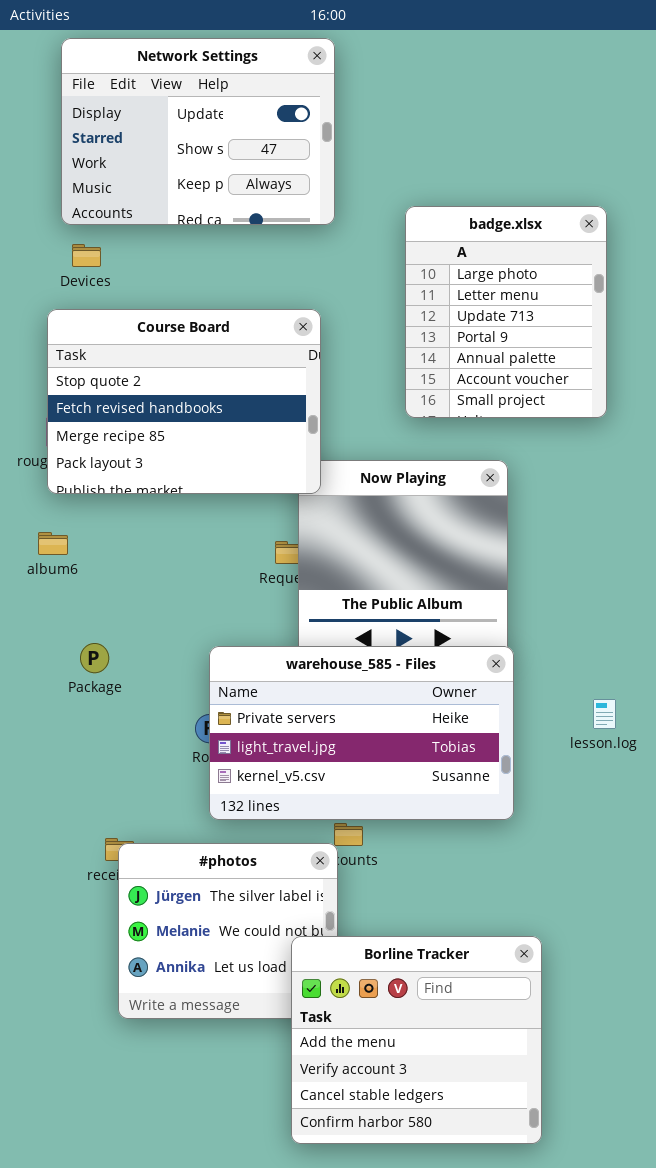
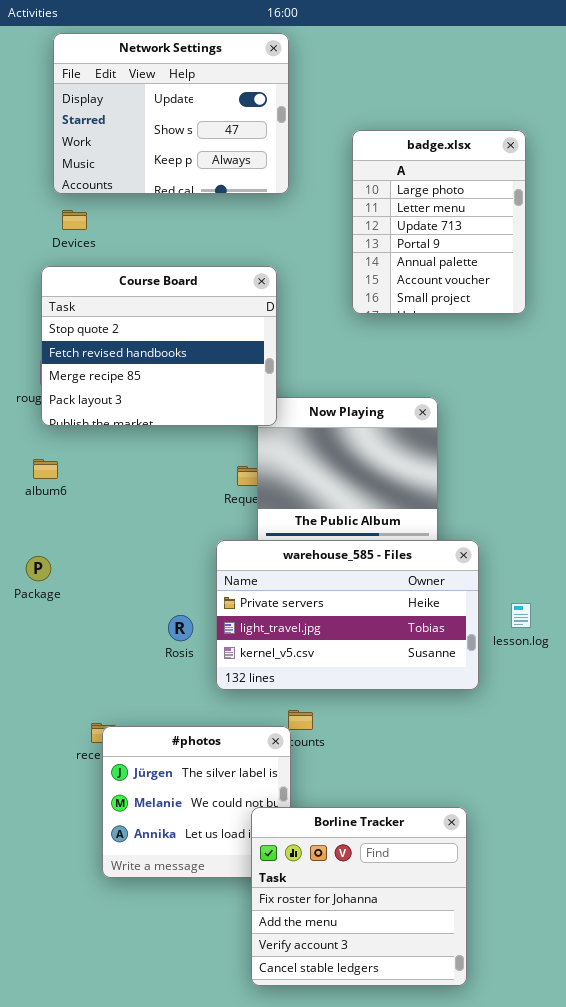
badge.xlsx: [405,206,607,418] -> [352,130,526,314], moved
Package: [80,643,109,673] -> [26,556,51,581], moved
warehouse_585 - Files: [209,646,514,820] -> [216,540,479,690], moved
Borline Tracker: [291,936,542,1144] -> [251,807,467,986], scrolled up 1 row

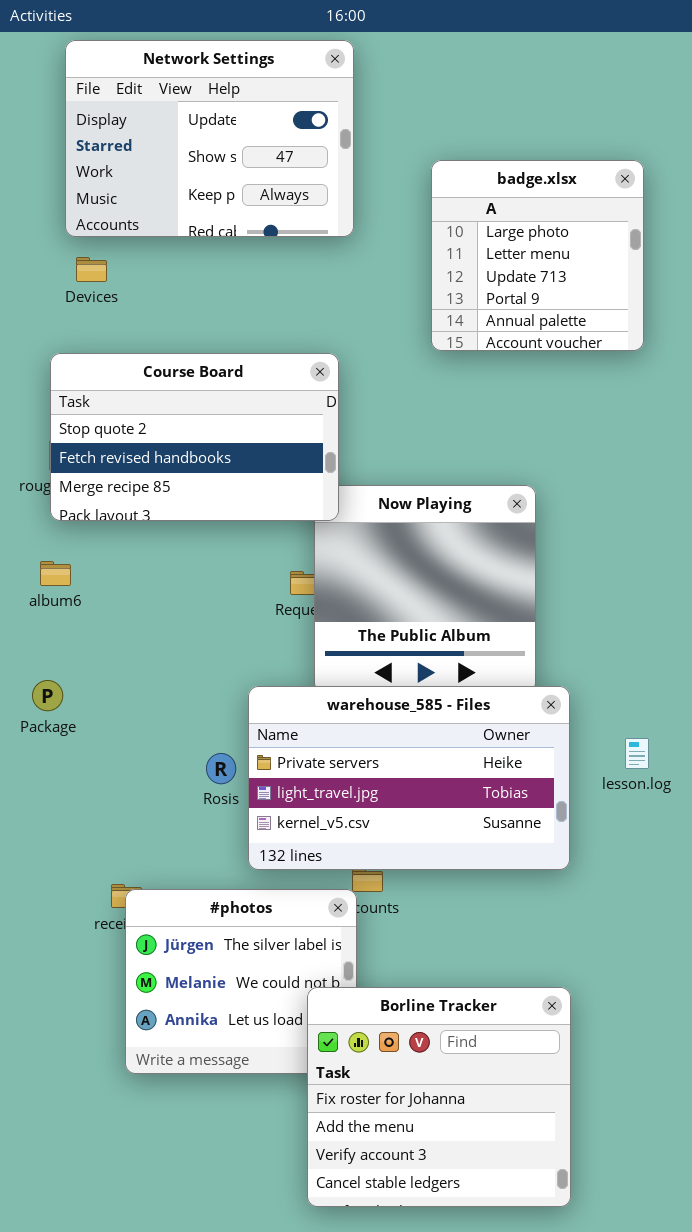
badge.xlsx: [352,130,526,314] -> [431,160,644,351], resized
Course Board: [41,266,277,426] -> [50,353,339,521], resized
warehouse_585 - Files: [216,540,479,690] -> [248,686,570,870], moved

